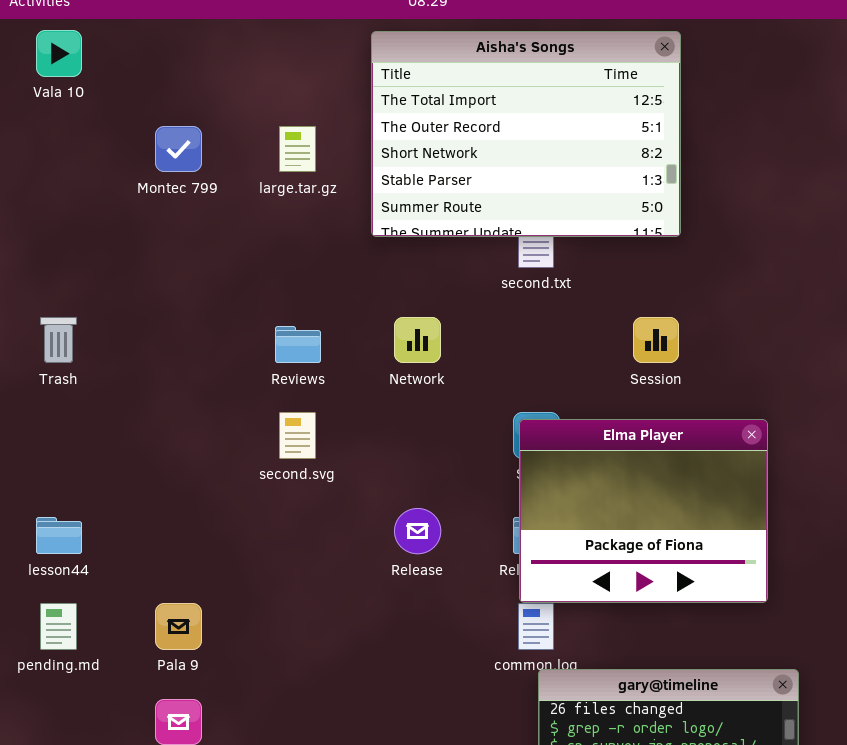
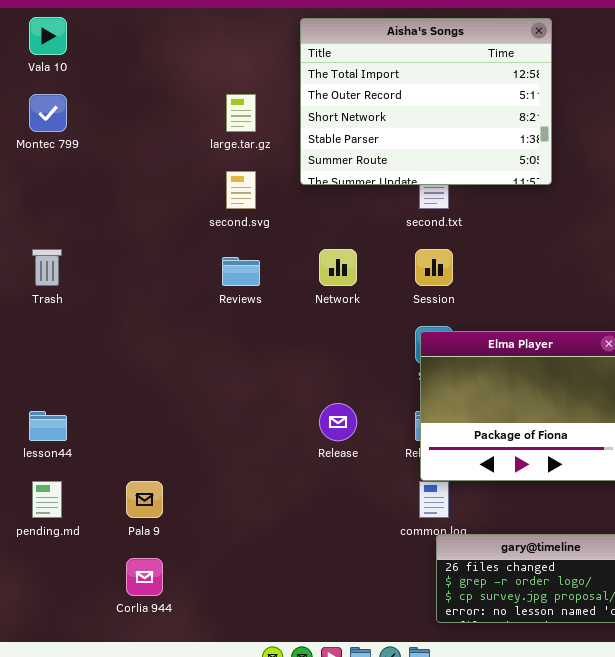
Montec 799: [155,126,202,172] -> [29,94,67,132], moved
Session: [633,317,679,363] -> [415,249,453,286], moved
second.svg: [279,412,316,459] -> [226,171,256,209], moved

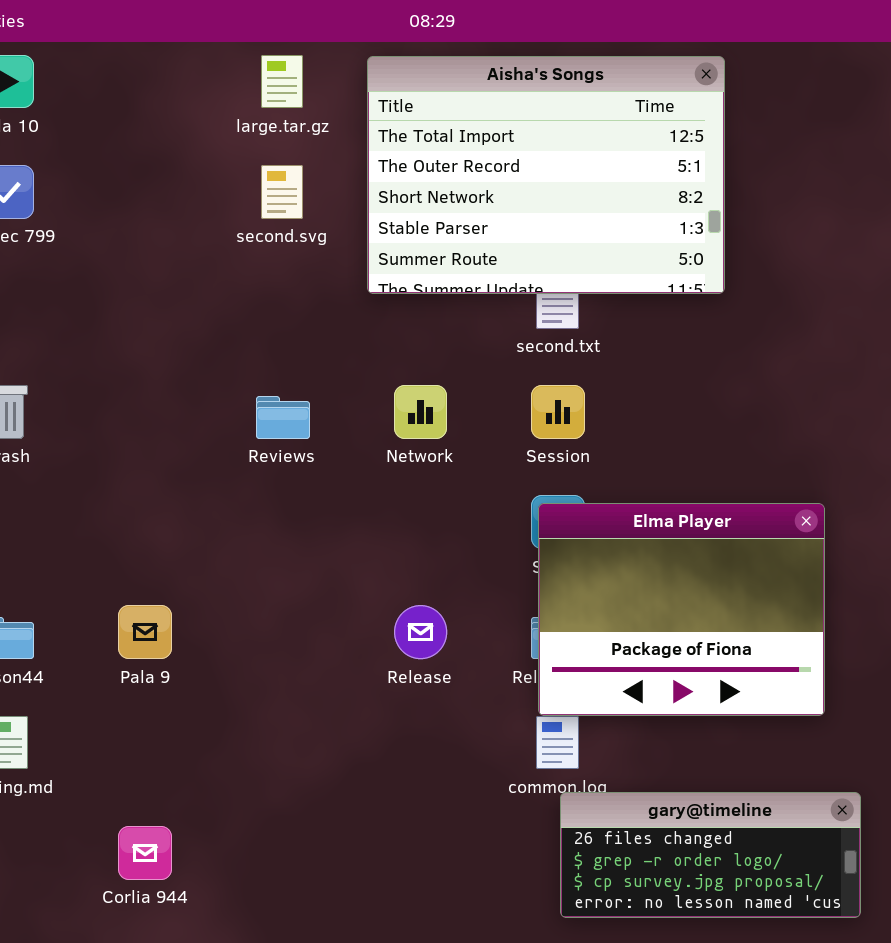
large.tar.gz: [226,94,256,132] -> [261,55,303,108], moved
second.svg: [226,171,256,209] -> [261,165,303,219], moved
Pala 9: [126,481,163,518] -> [118,605,172,659], moved

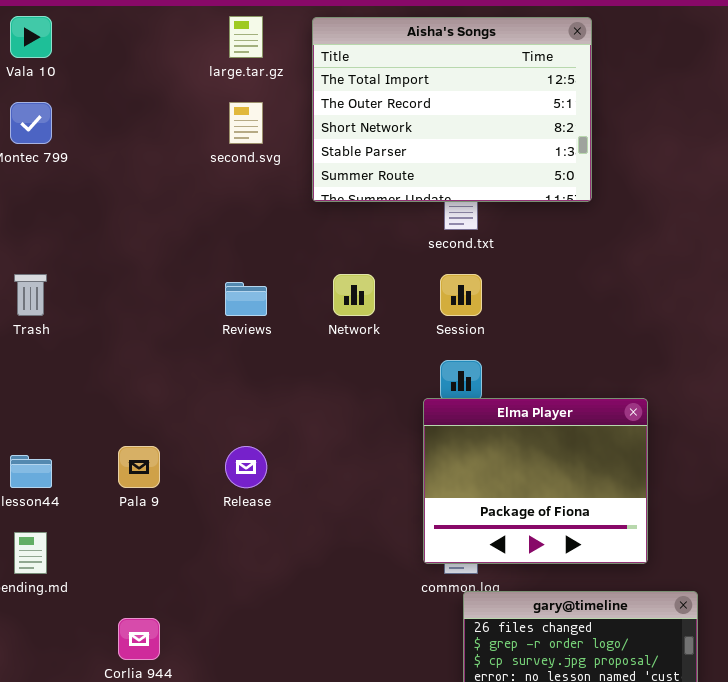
Elma Player: [538,503,825,716] -> [423,398,648,564], moved
Release: [394,605,447,659] -> [225,446,267,488], moved

